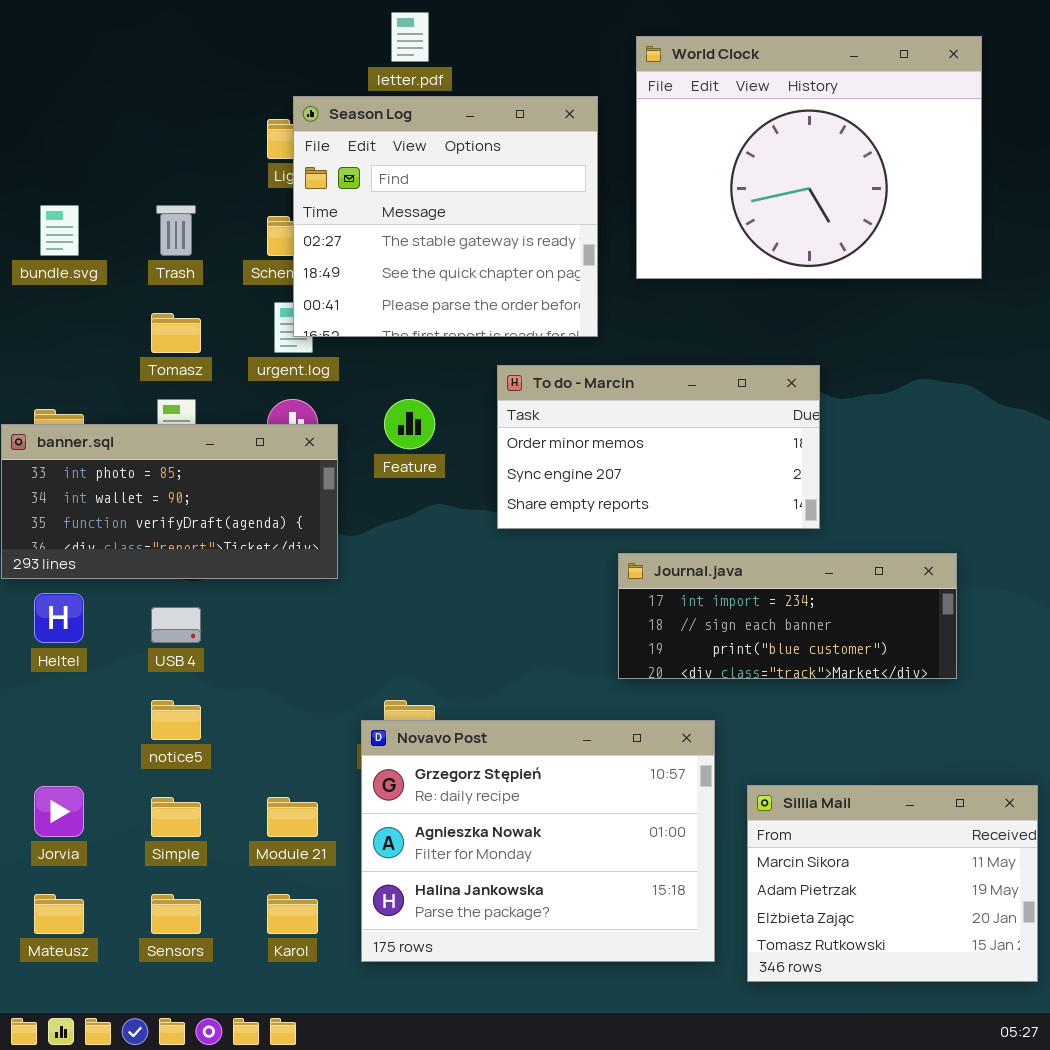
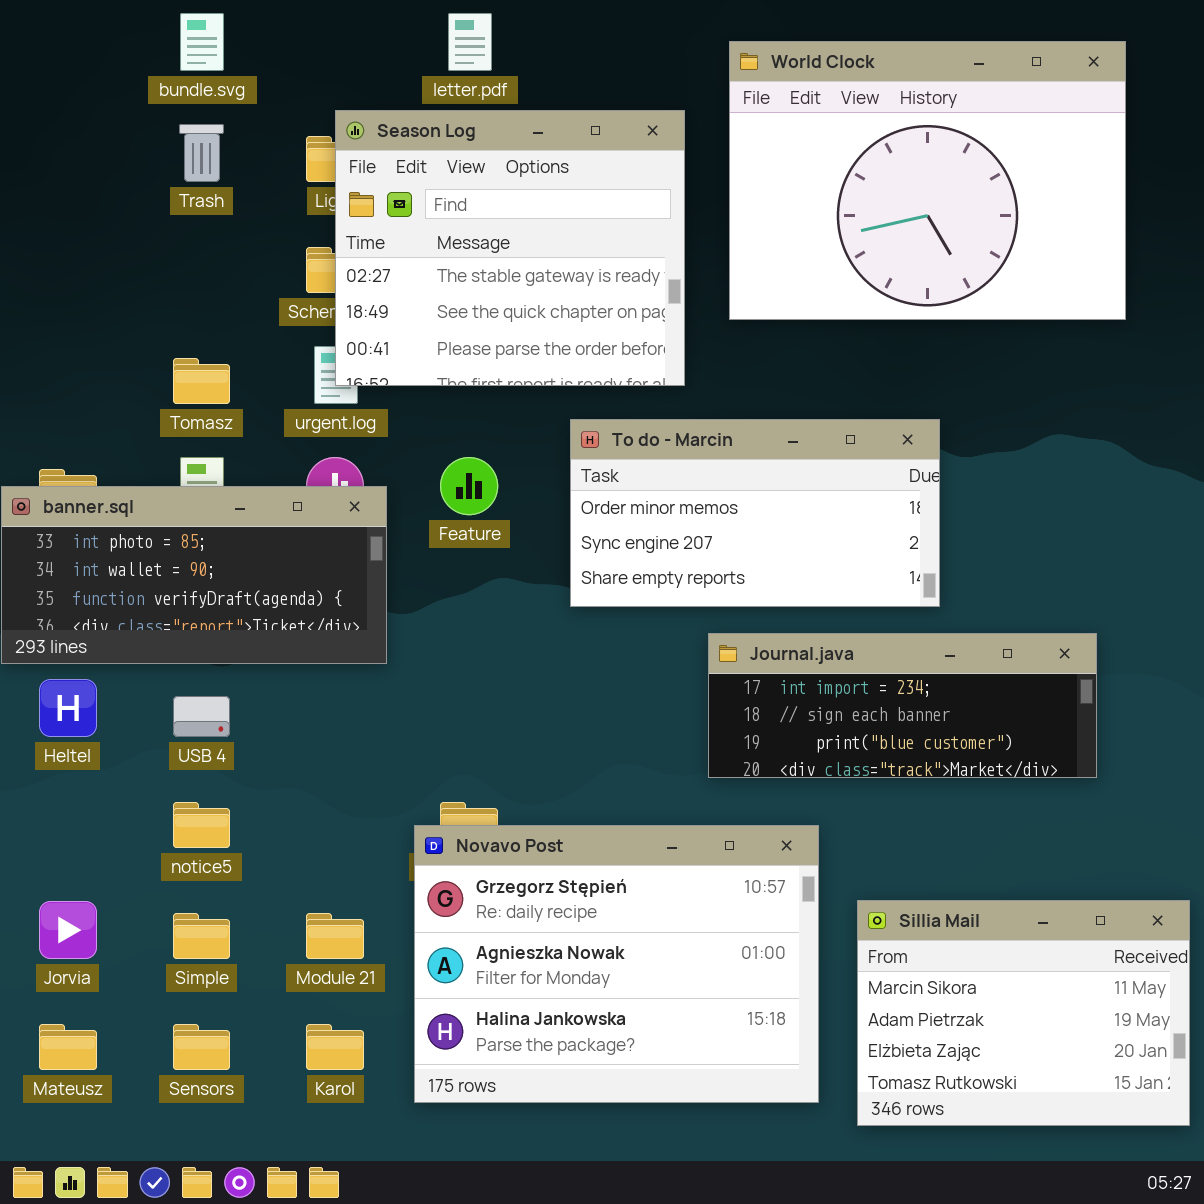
bundle.svg: [40,205,79,256] -> [180,13,224,71], moved
Trash: [156,205,196,256] -> [179,124,224,182], moved

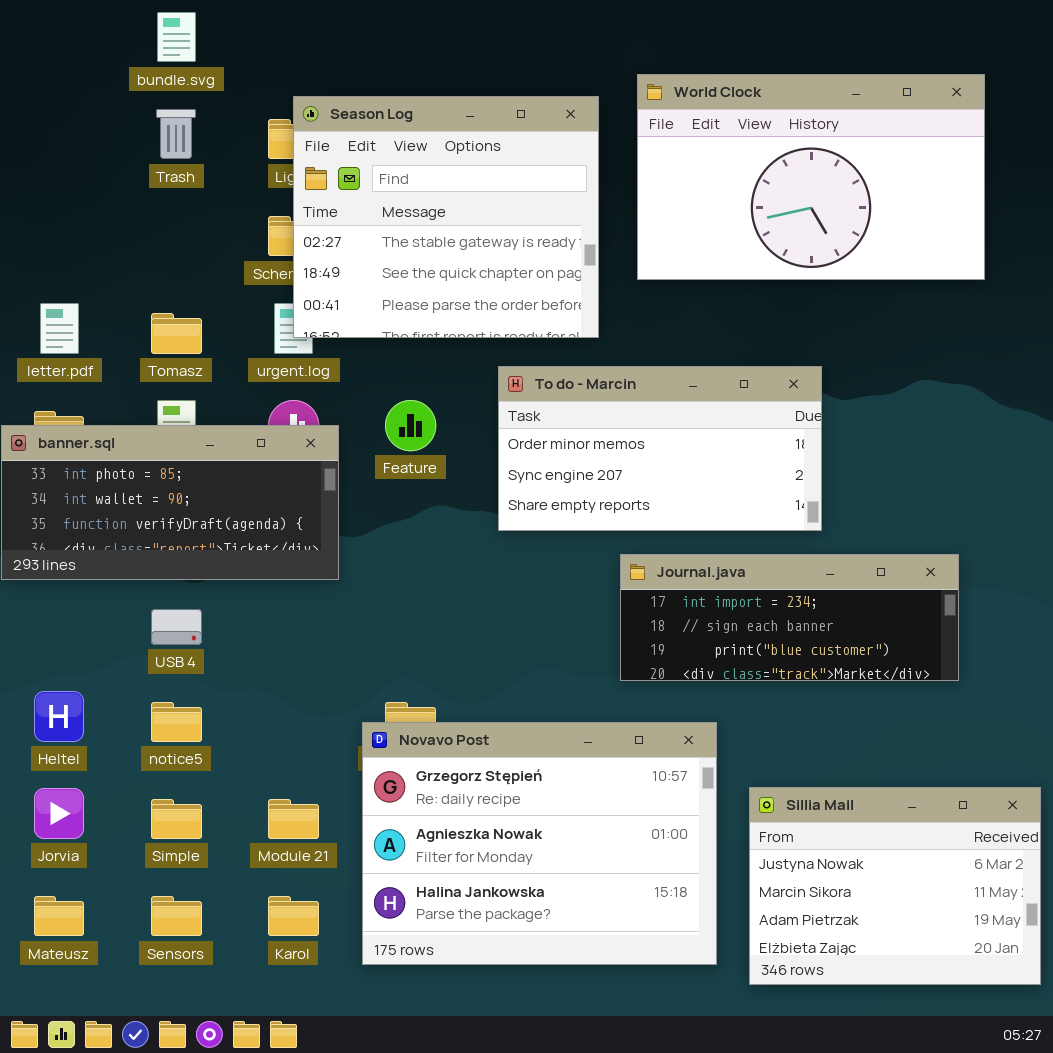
letter.pdf: [448,13,492,71] -> [40,303,79,354], moved
World Clock: [729,41,1126,320] -> [637,74,985,280], resized
Heltel: [39,679,97,737] -> [34,691,84,742], moved
Sillia Mail: [857,900,1190,1126] -> [749,787,1041,985], scrolled up 1 row

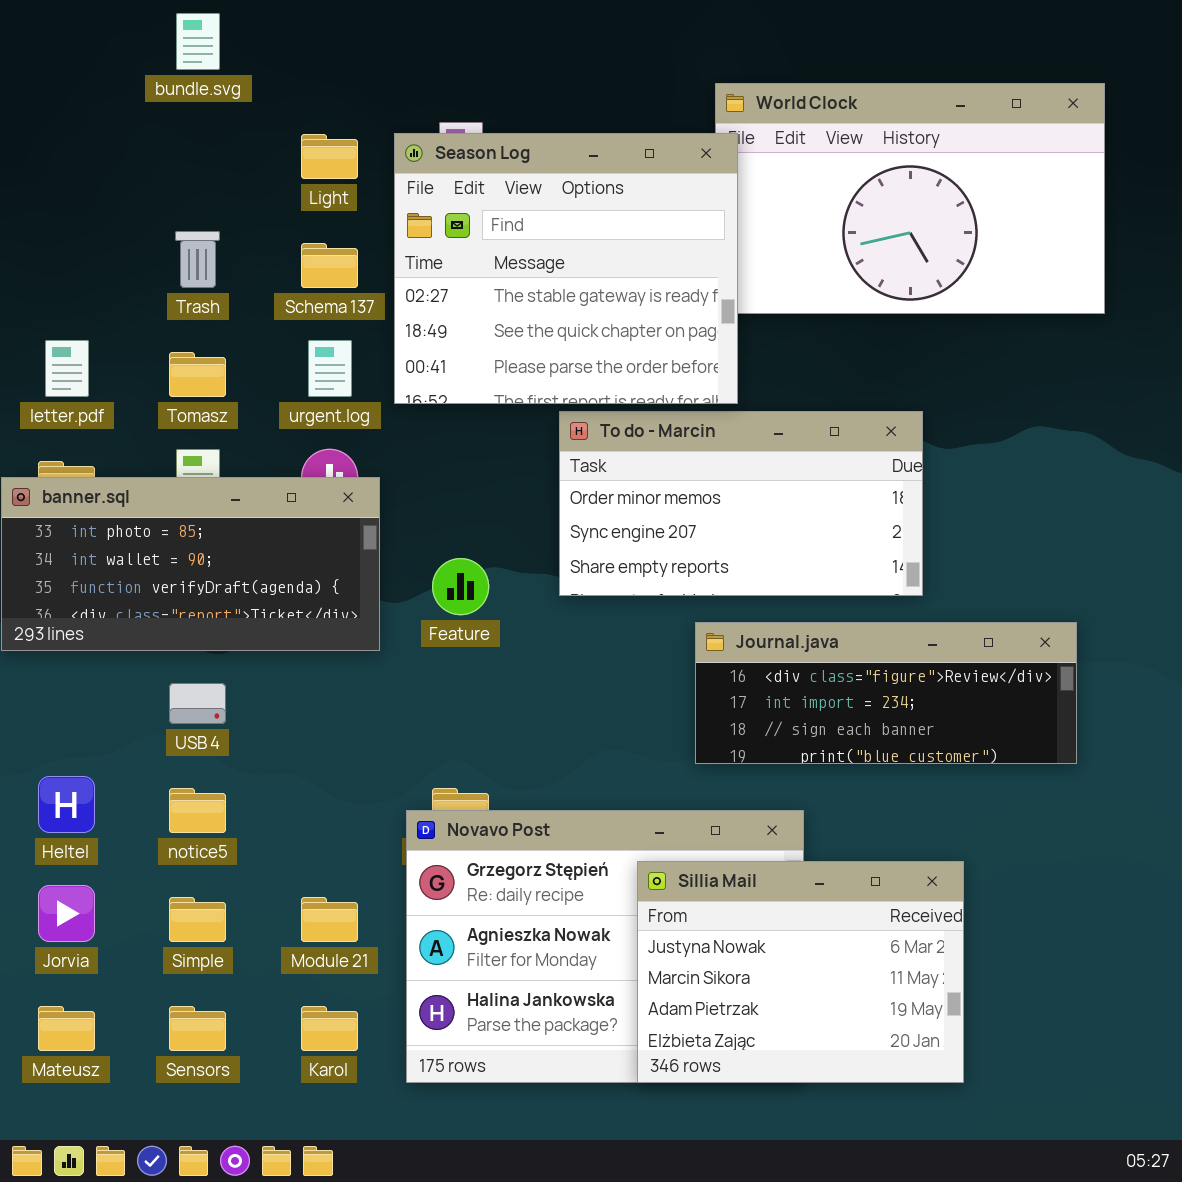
Season Log: [293,96,599,338] -> [394,133,738,404], moved
Trash: [156,109,196,159] -> [175,231,220,288], moved
Feature: [385,400,436,451] -> [432,558,489,615], moved
Journal.java: [620,554,959,681] -> [695,622,1077,764], scrolled up 1 row
Sillia Mail: [749,787,1041,985] -> [637,861,964,1083], moved

